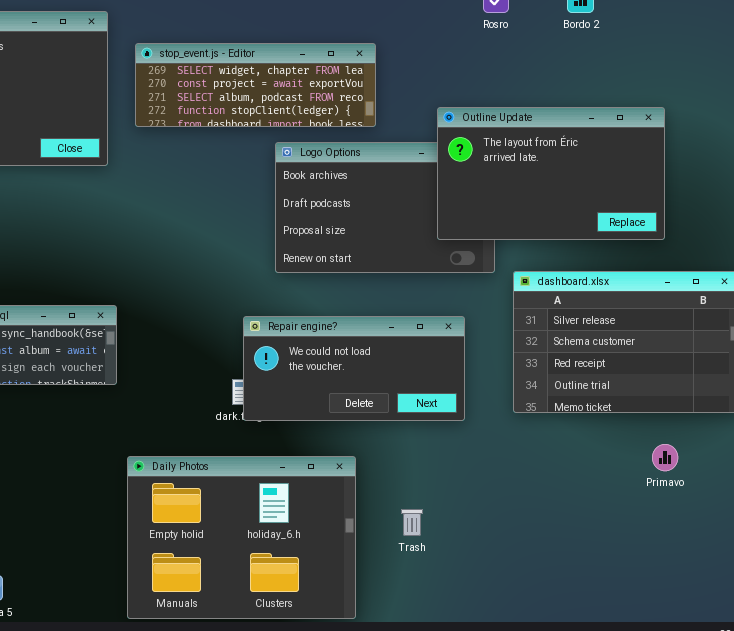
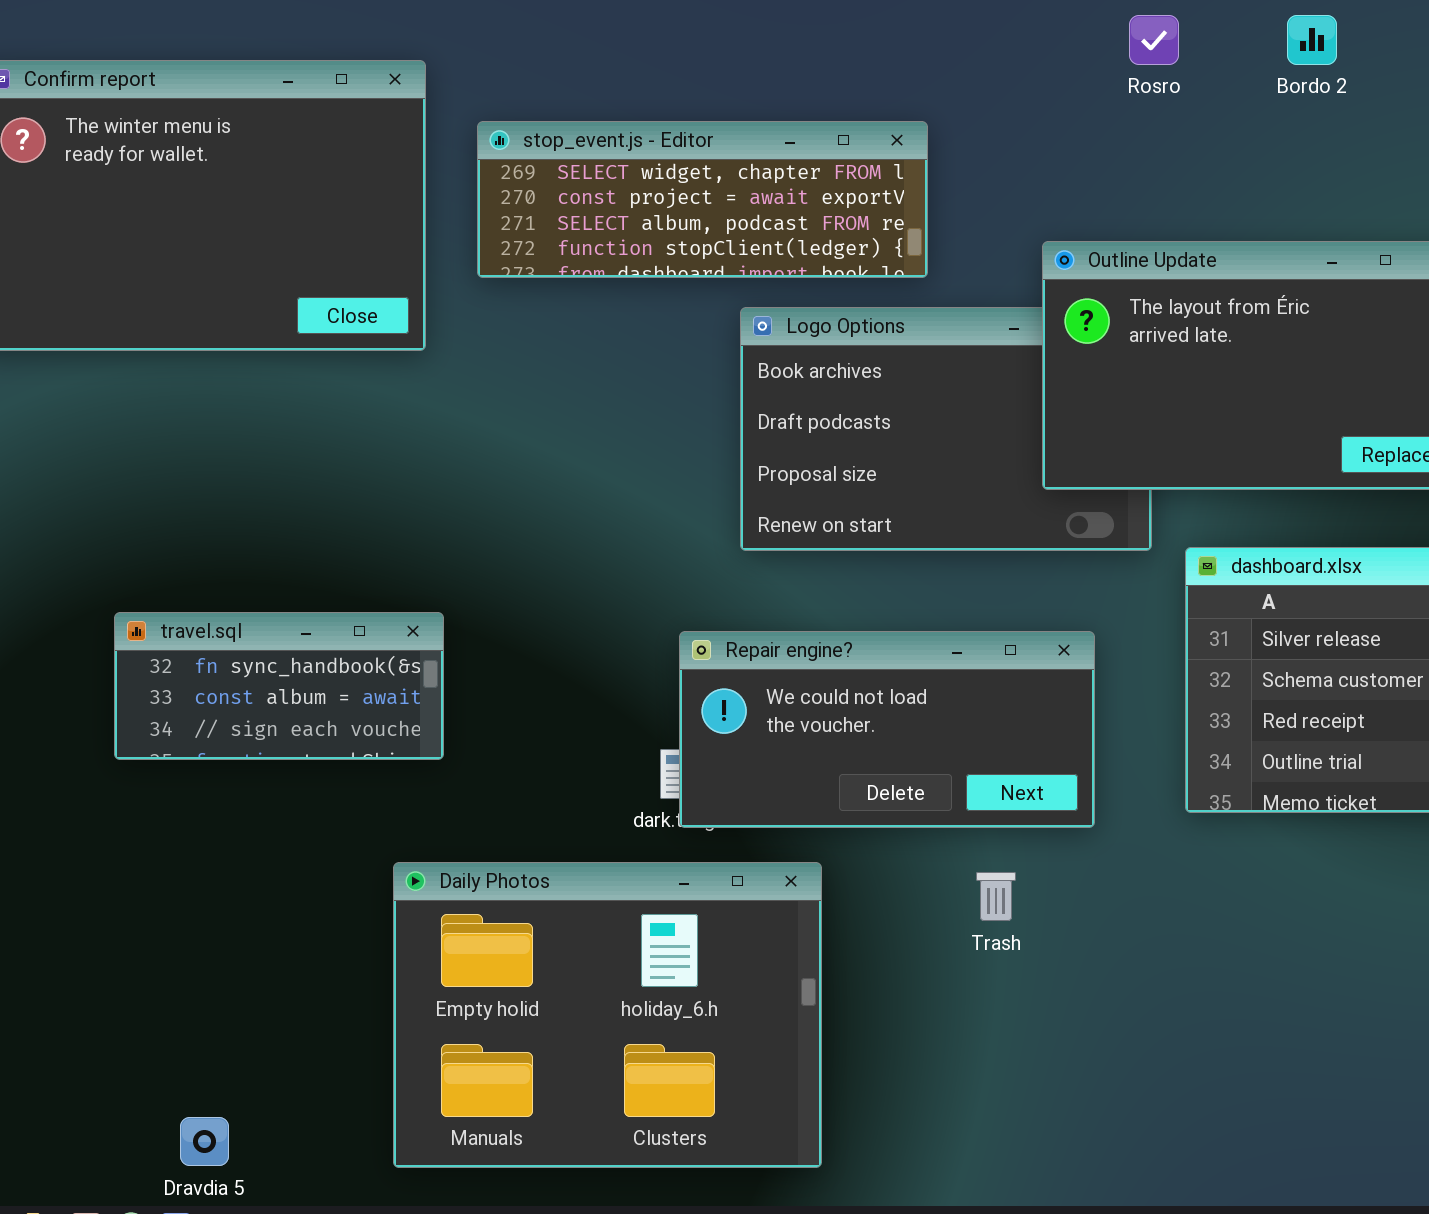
Daily Photos: [127,456,356,619] -> [393,862,822,1168], moved
Trash: [401,509,423,536] -> [976,872,1016,921], moved

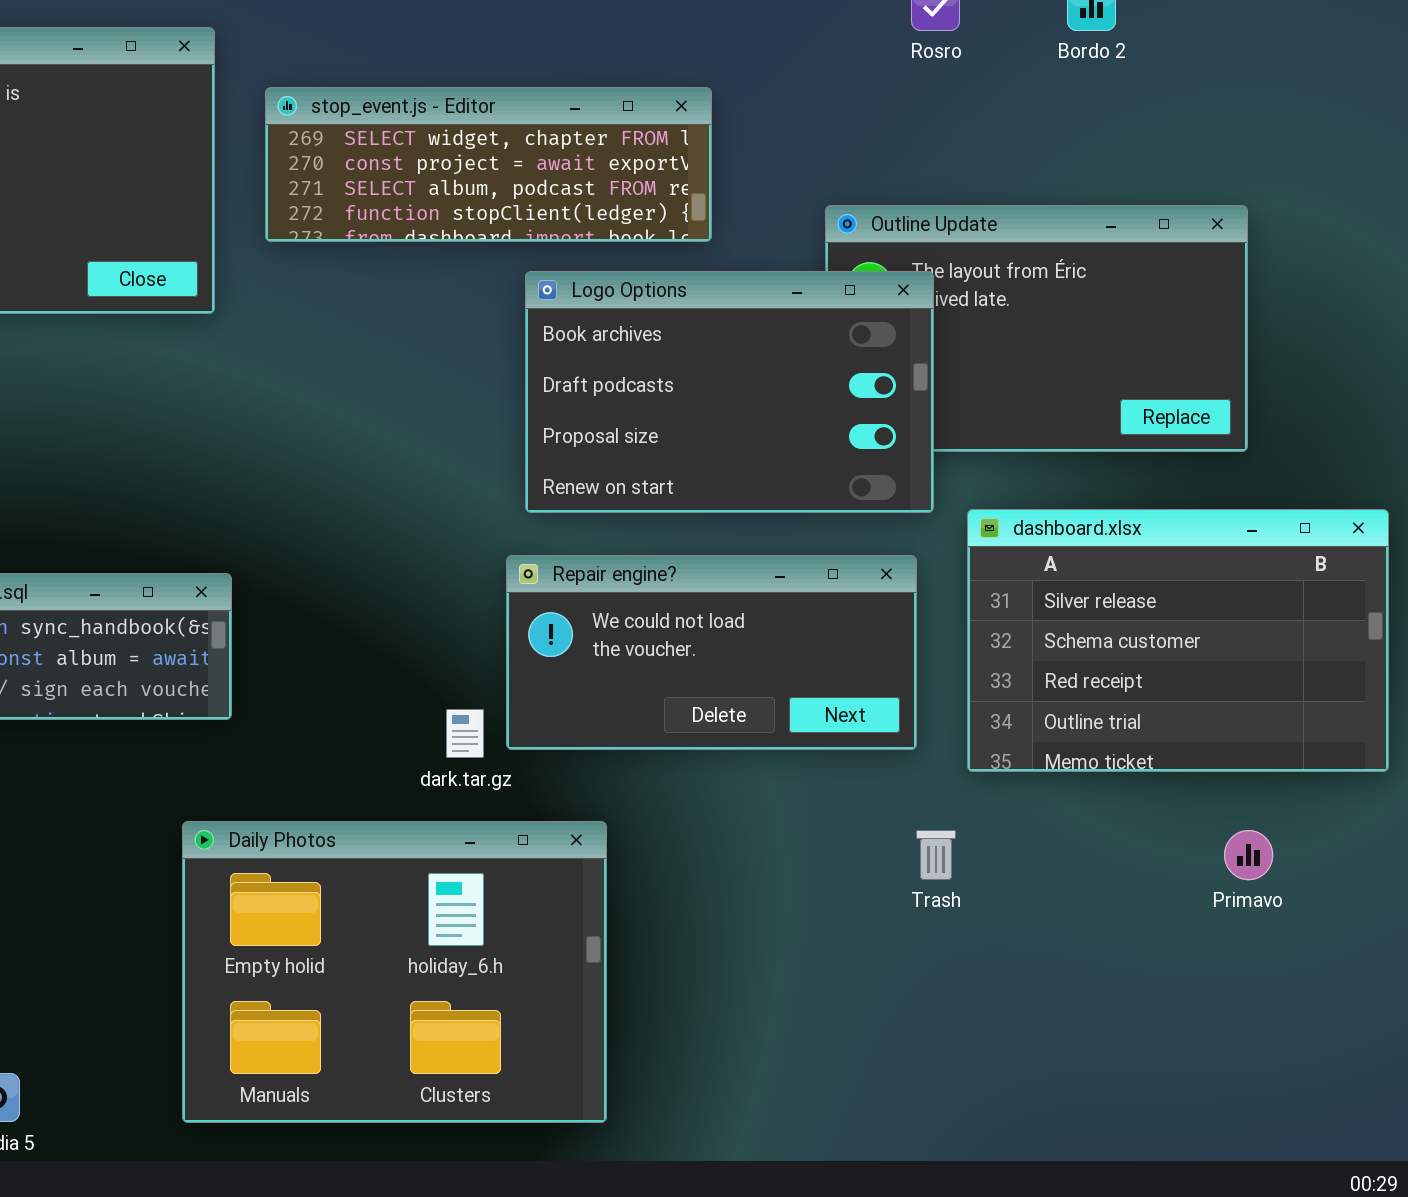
Logo Options: [740,307,1152,551] -> [525,271,934,513], raised
Repair engine?: [679,631,1095,828] -> [506,555,917,750], moved
Trash: [976,872,1016,921] -> [916,830,956,880], moved

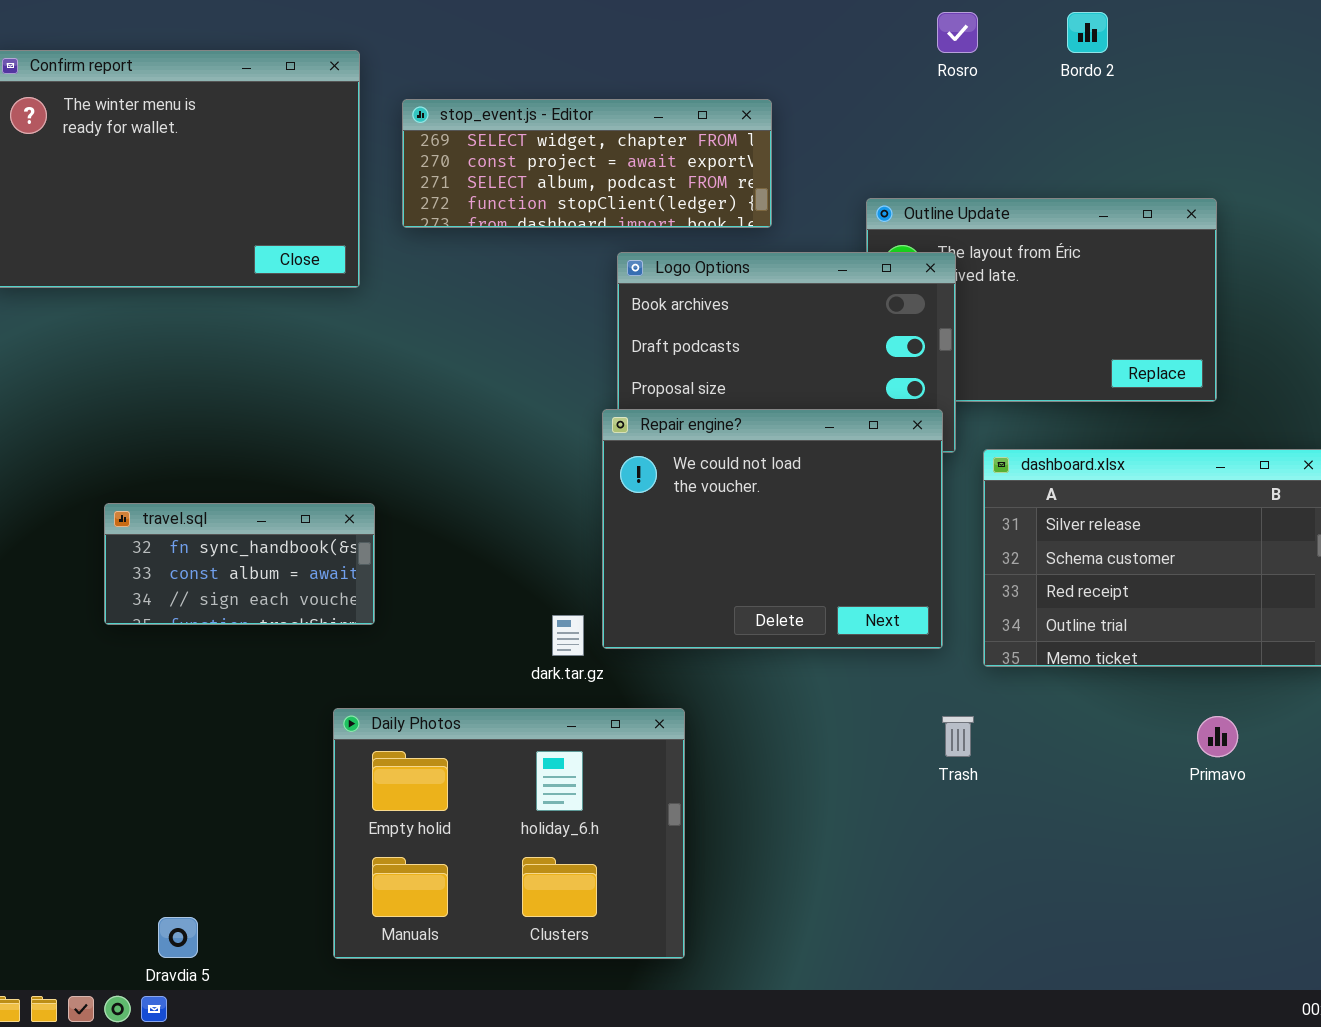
Repair engine?: [506,555,917,750] -> [602,409,943,649], resized

